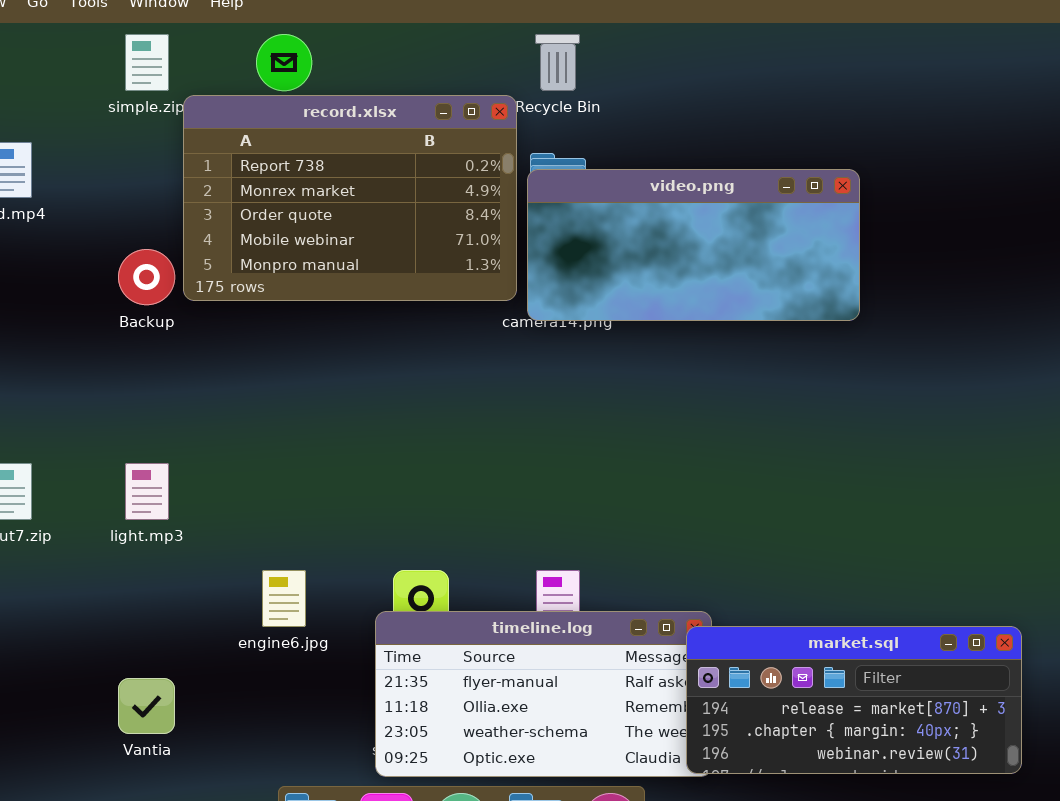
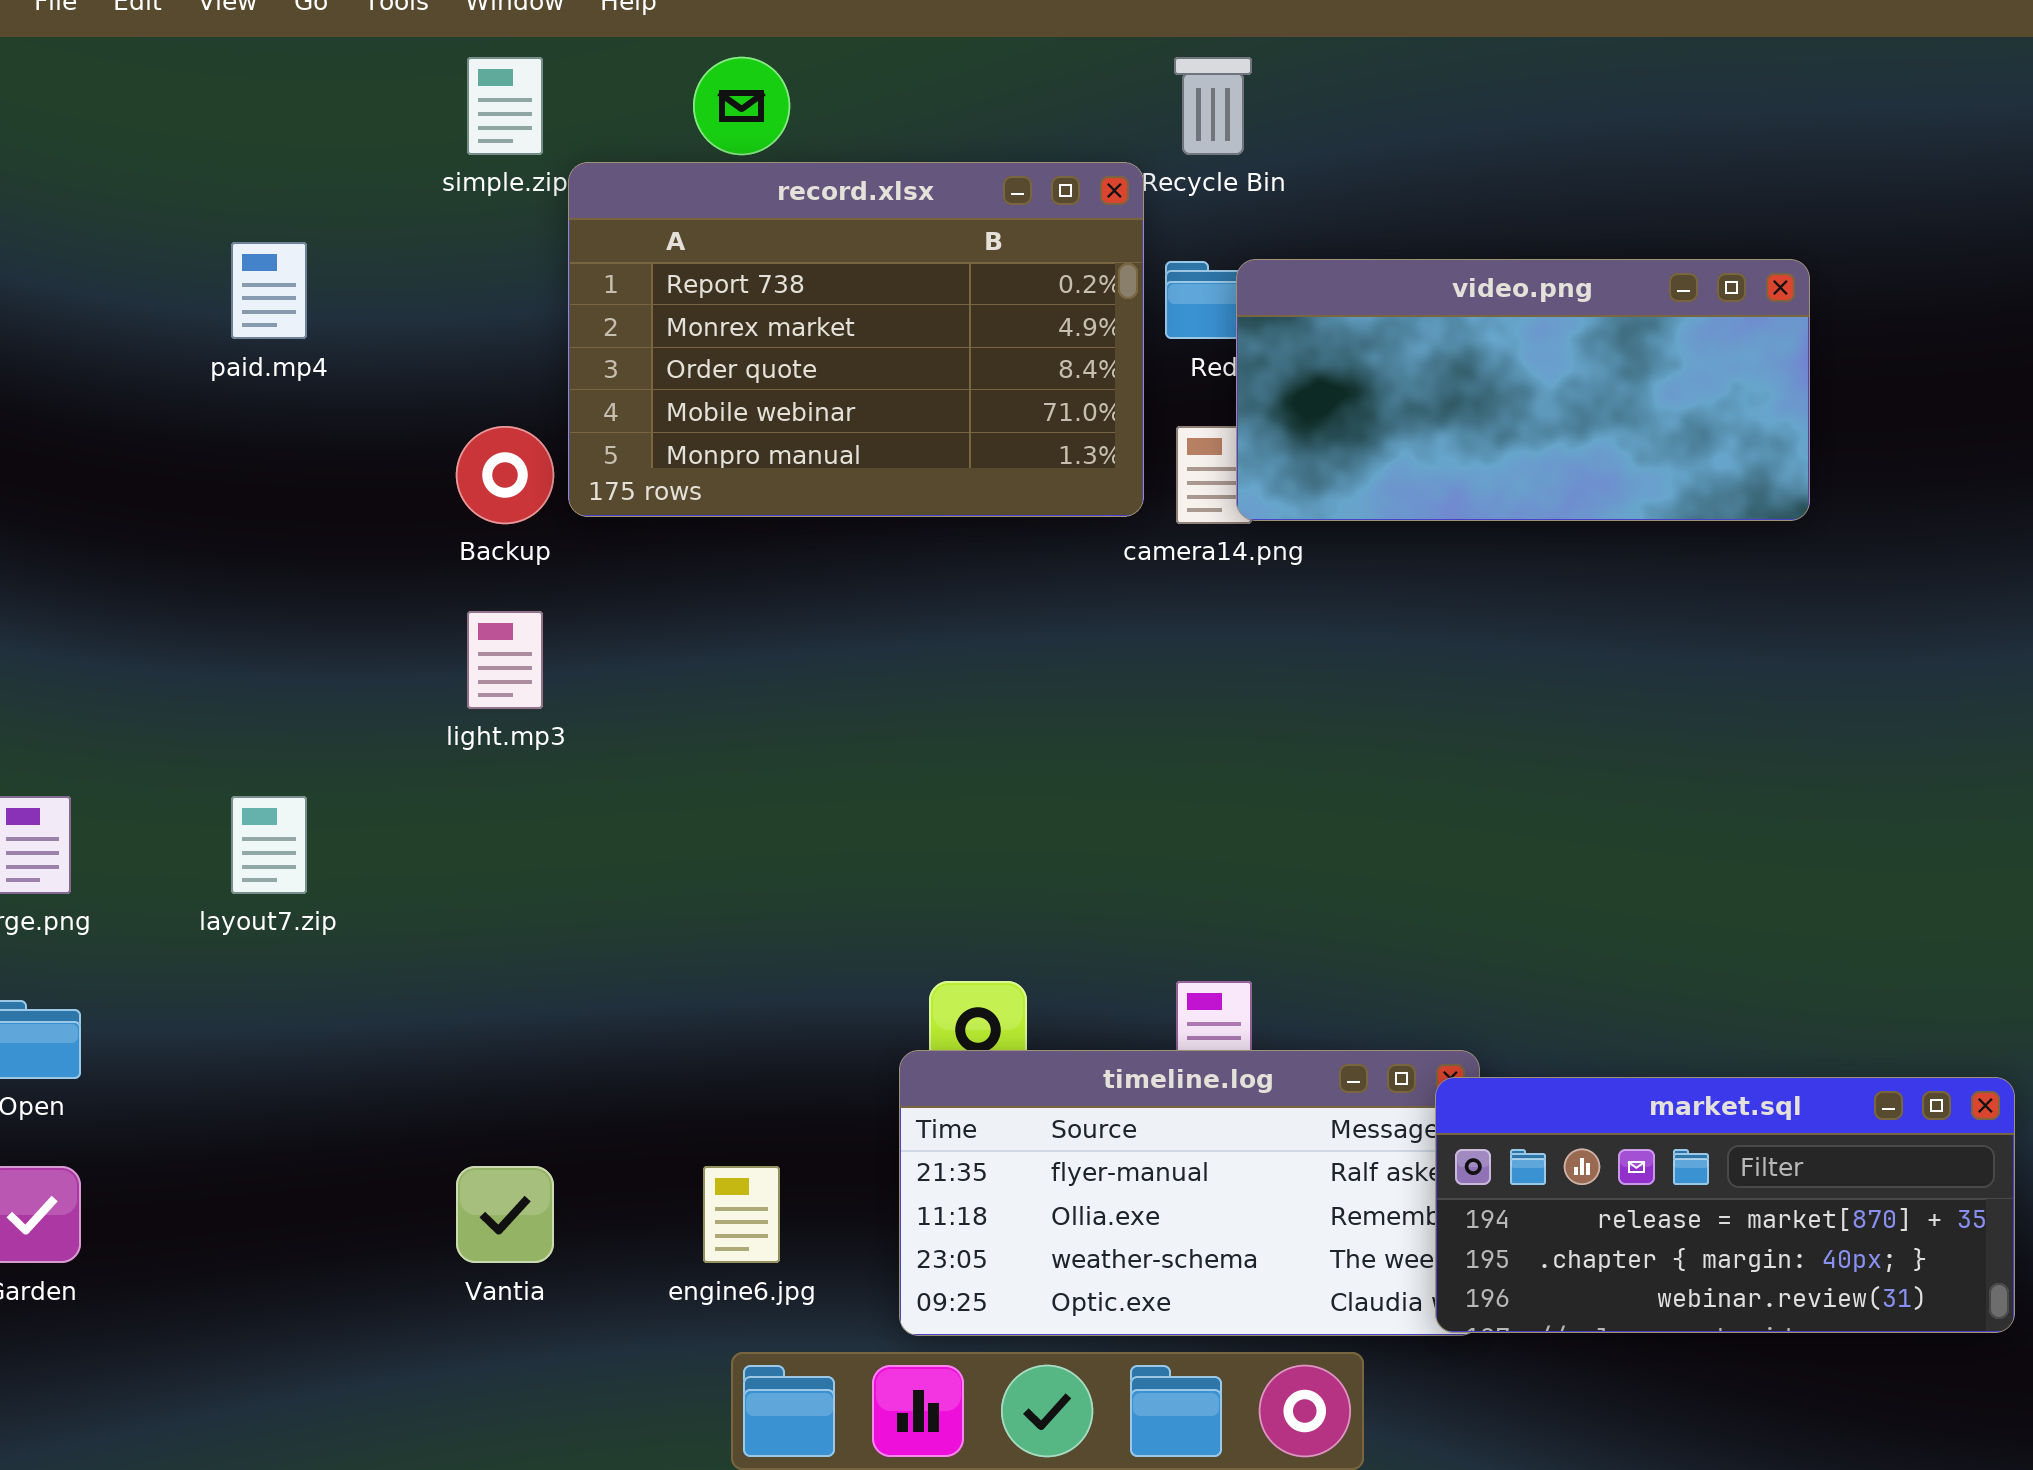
video.png: [527,169,860,321] -> [1236,259,1810,521], moved
light.mp3: [125,463,169,520] -> [467,611,543,709], moved
engine6.jpg: [262,570,306,627] -> [703,1166,780,1263], moved

